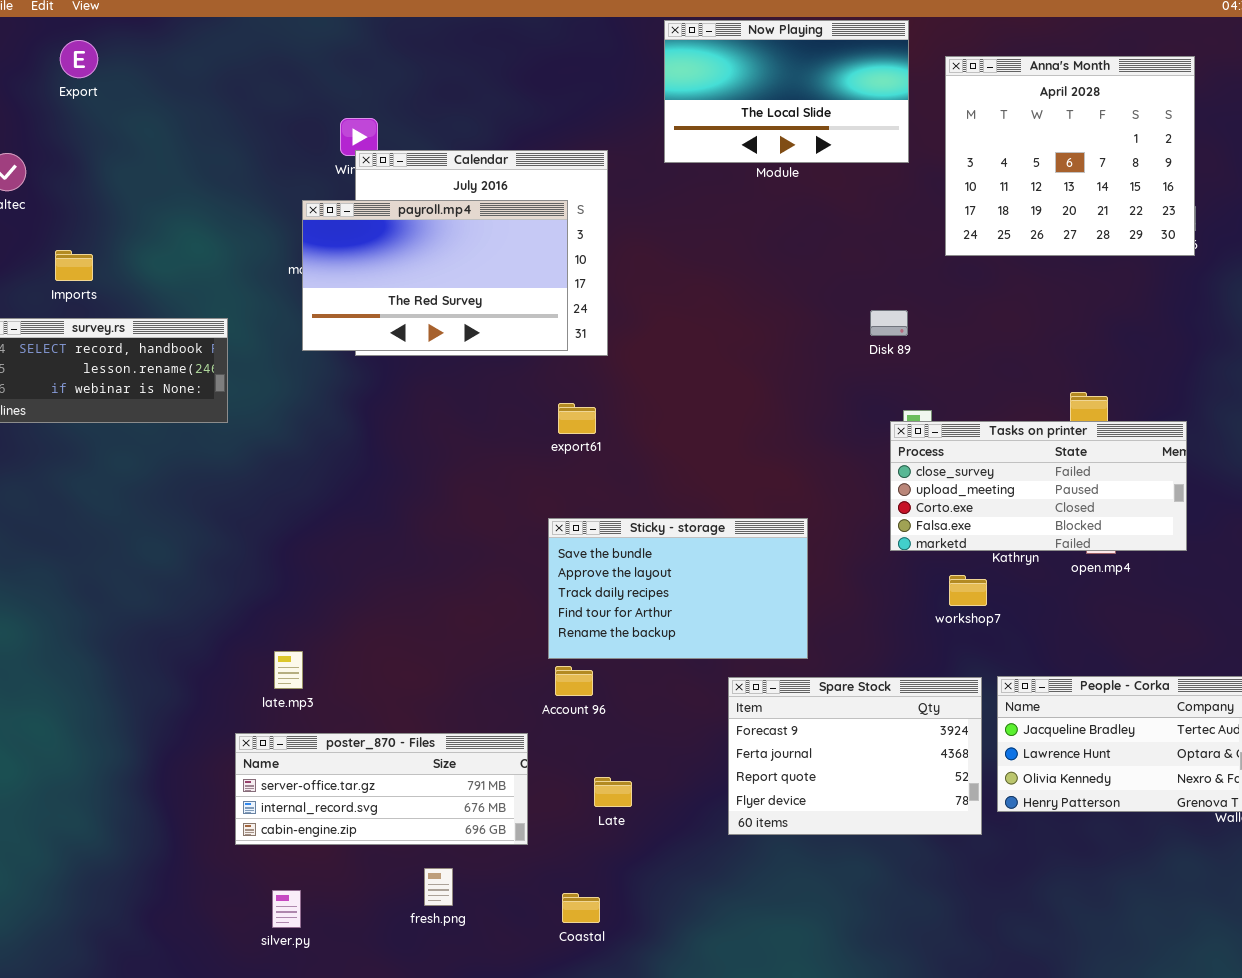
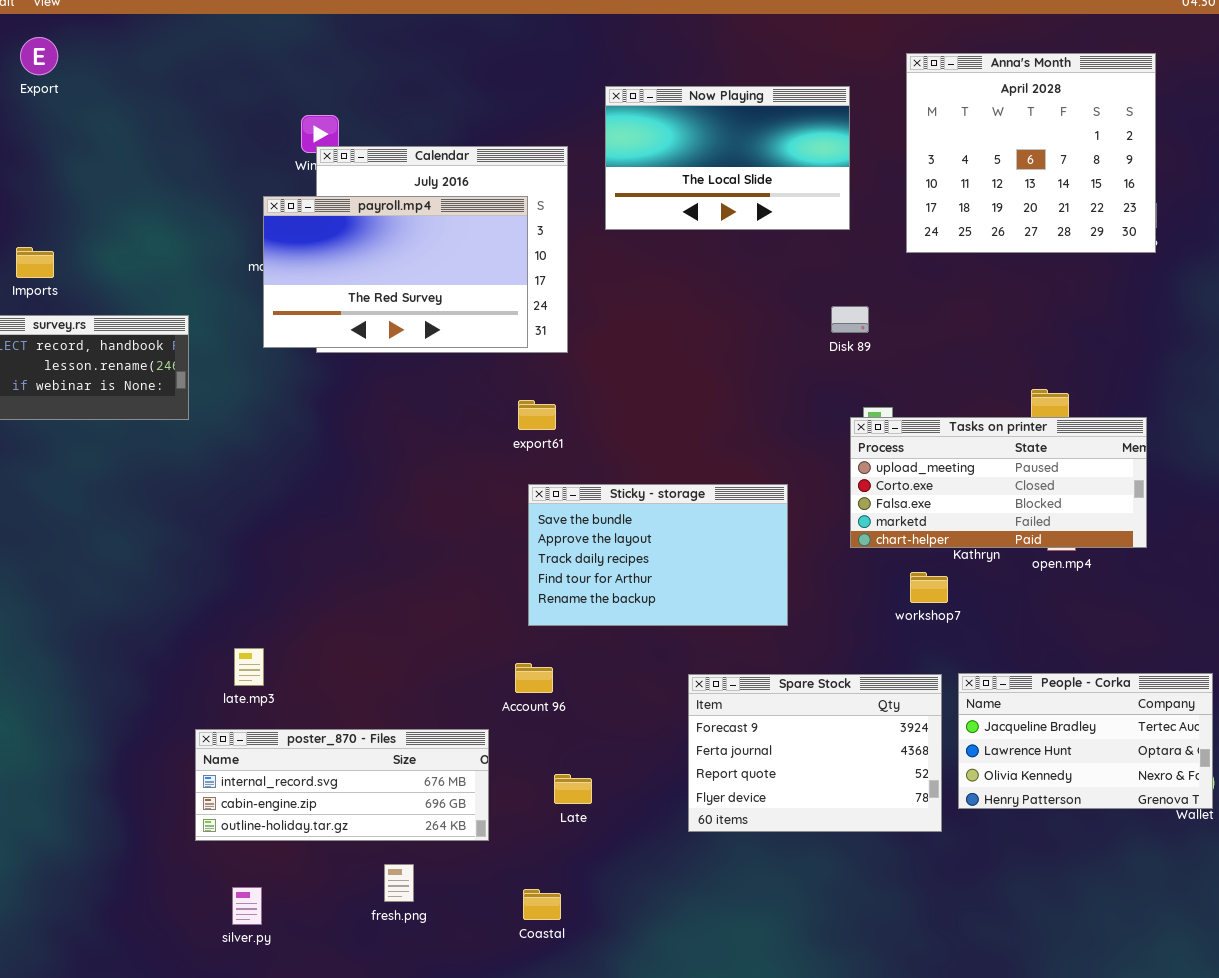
Now Playing: [664,20,909,163] -> [605,86,850,230], moved
Tasks on printer: [890,421,1187,551] -> [850,417,1147,548], scrolled down 1 row
Sticky - storage: [548,518,808,659] -> [528,484,788,626], moved
poster_870 - Files: [235,733,528,845] -> [195,729,489,841], scrolled down 1 row

